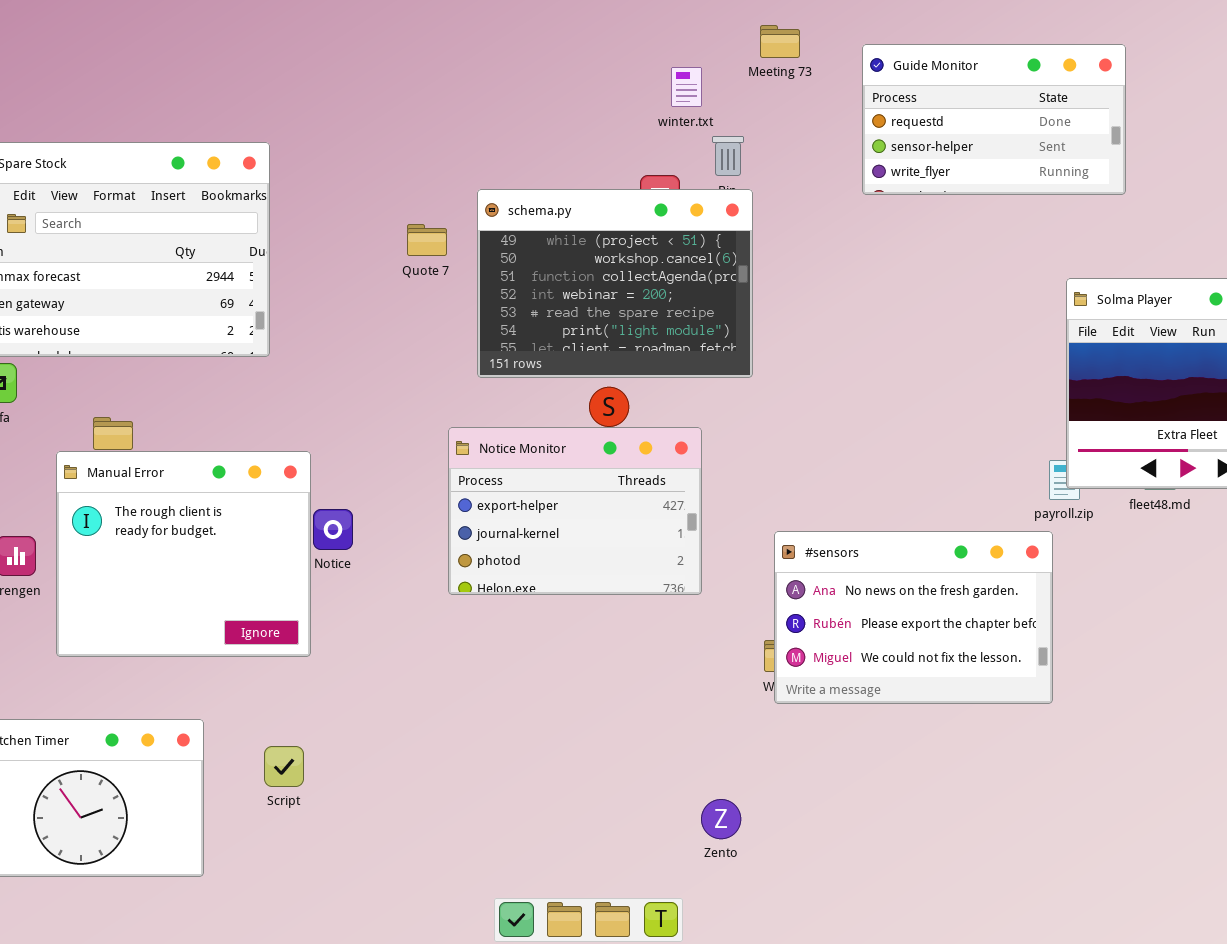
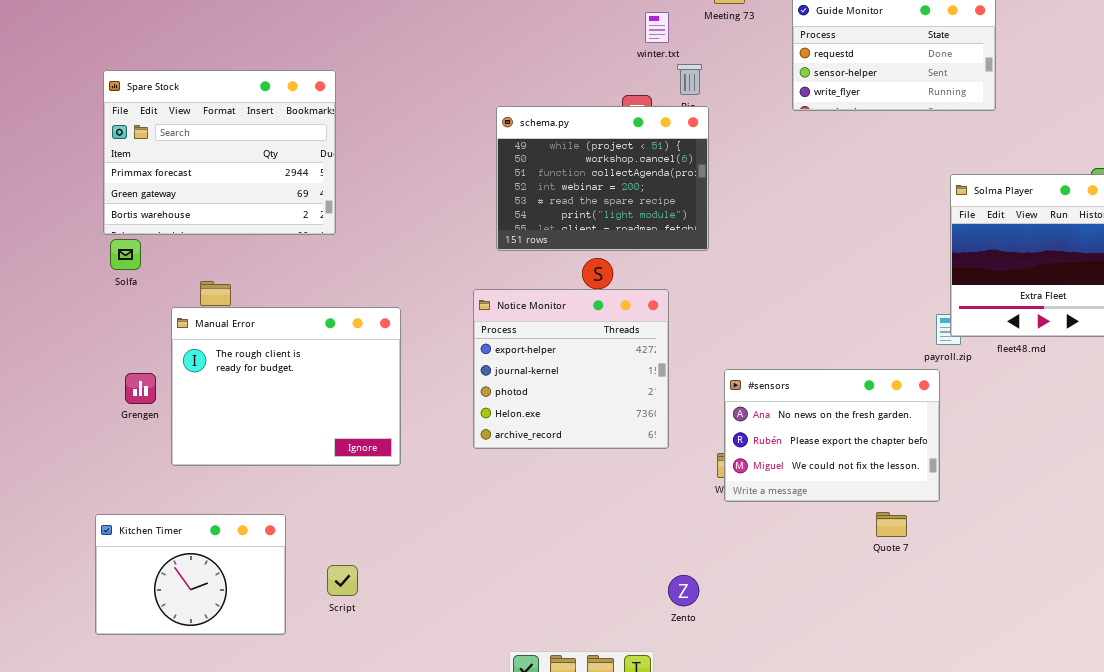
Quote 7: [407,224,447,256] -> [876,512,907,537], moved
Notice Monitor: [448,427,702,595] -> [473,289,669,449], resized
Manual Error: [56,451,311,657] -> [171,307,401,466], resized
Script: [264,746,304,787] -> [327,565,358,596], moved

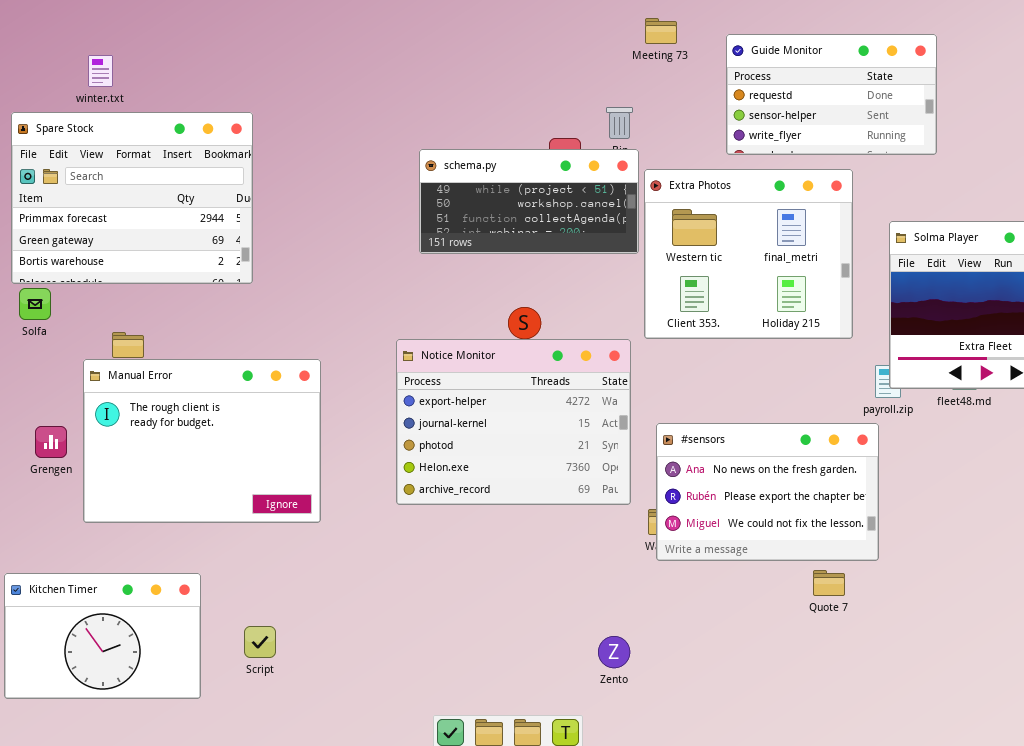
winter.txt: [645,12,669,43] -> [88,55,113,87], moved
schema.py: [496,106,709,251] -> [419,149,639,254], resized
Extra Photos: none -> [644,169,853,339], opened
Notice Monitor: [473,289,669,449] -> [396,339,631,505], resized

